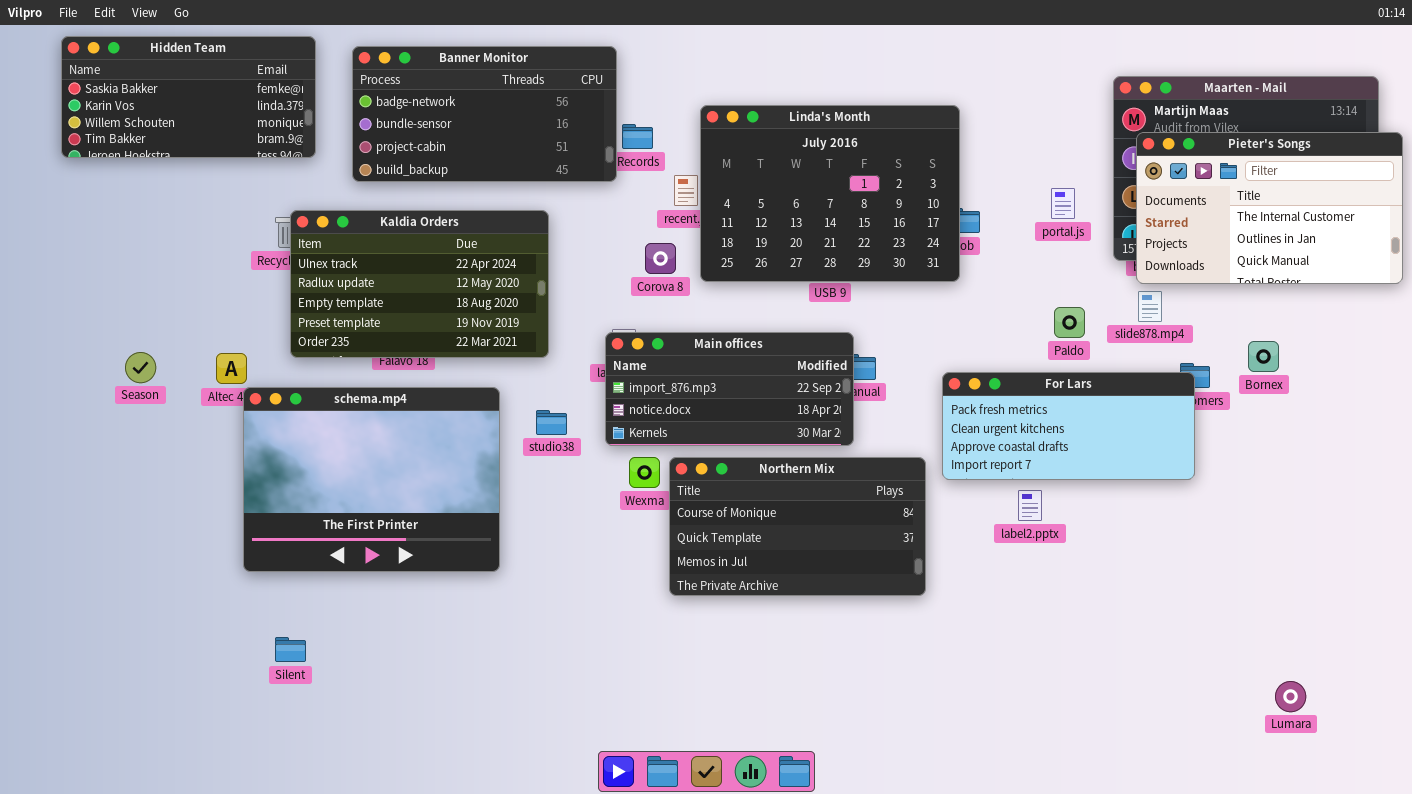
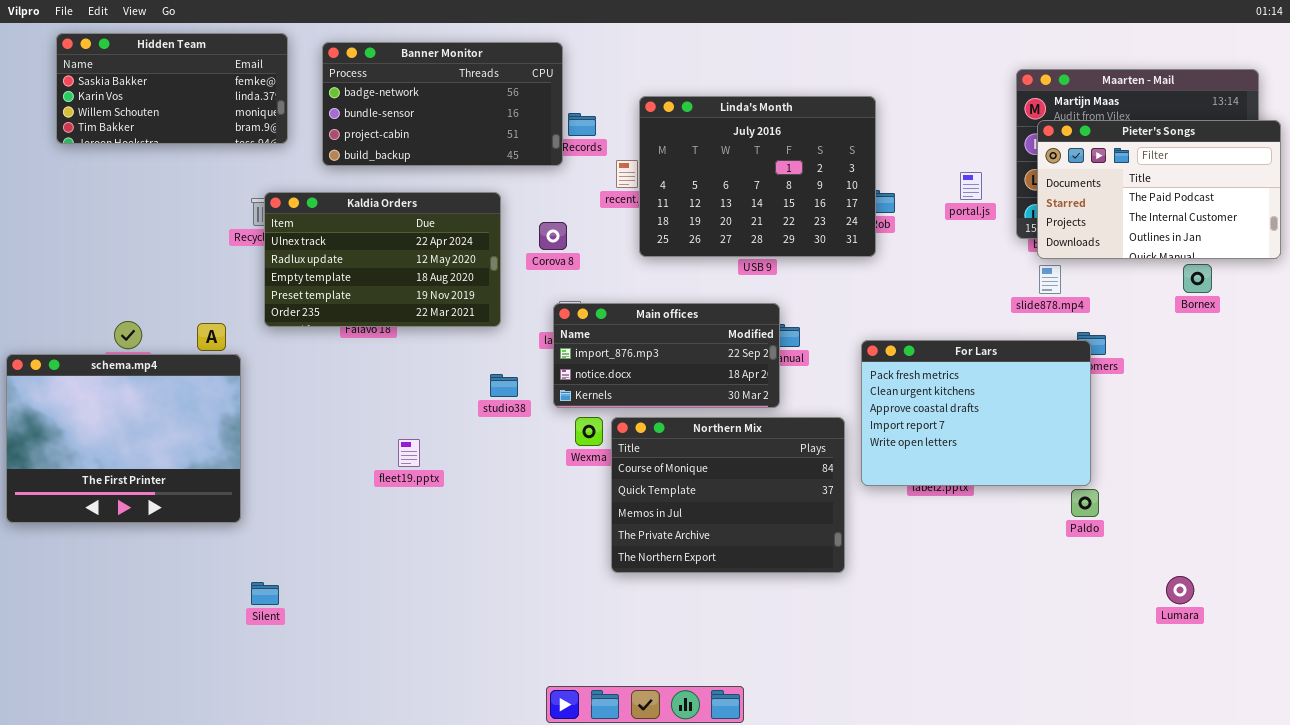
Pieter's Songs: [1136,132,1403,284] -> [1037,120,1281,259], scrolled up 1 row
Corova 8: [645,243,676,274] -> [539,222,567,250], moved
Paldo: [1054,307,1085,338] -> [1071,489,1099,517], moved
Bornex: [1248,341,1279,372] -> [1183,264,1212,293], moved
For Lars: [942,372,1195,480] -> [861,340,1091,486], resized
schema.mp4: [243,387,500,572] -> [6,354,241,523], moved
Northern Mix: [669,457,926,596] -> [611,417,845,573], resized
Lumara: [1275,681,1306,712] -> [1166,576,1194,604], moved

